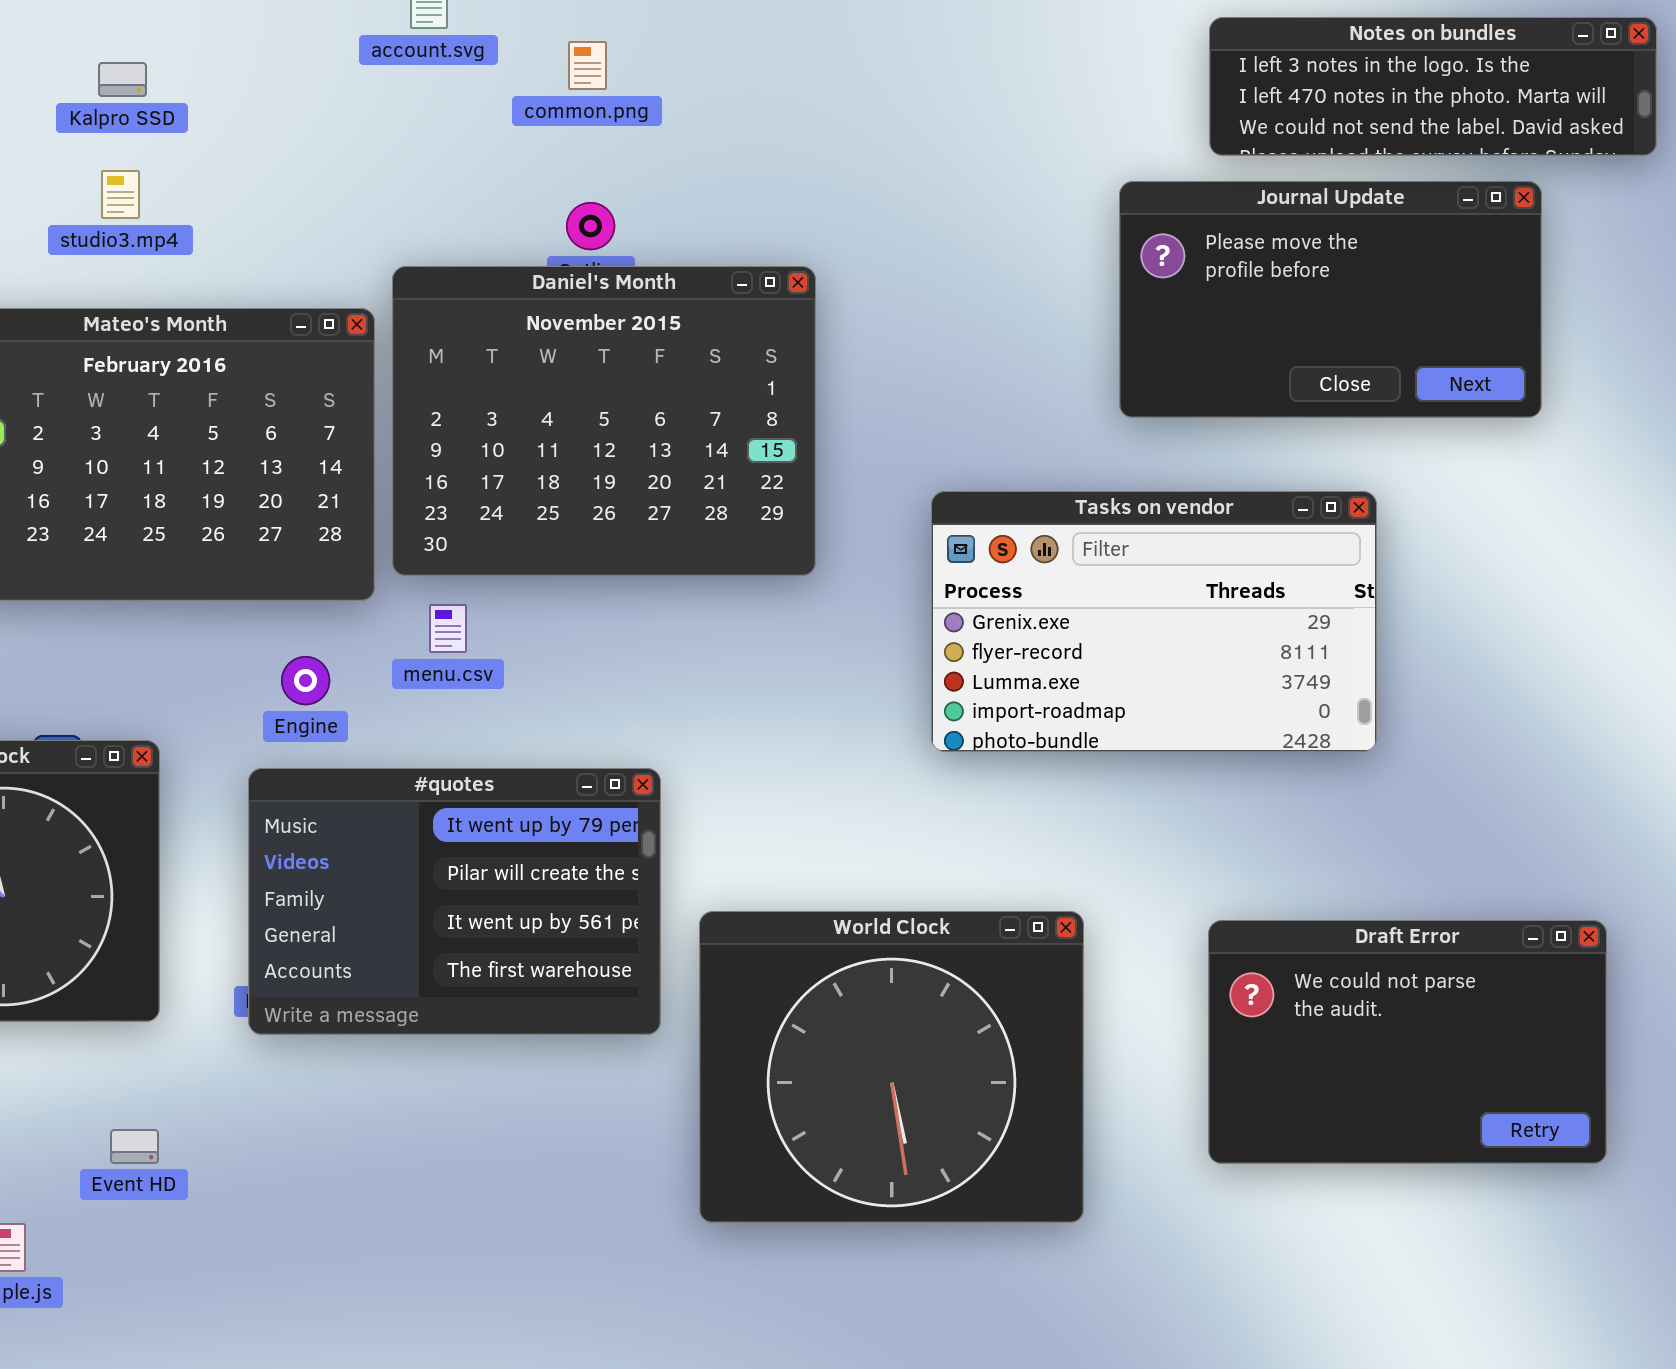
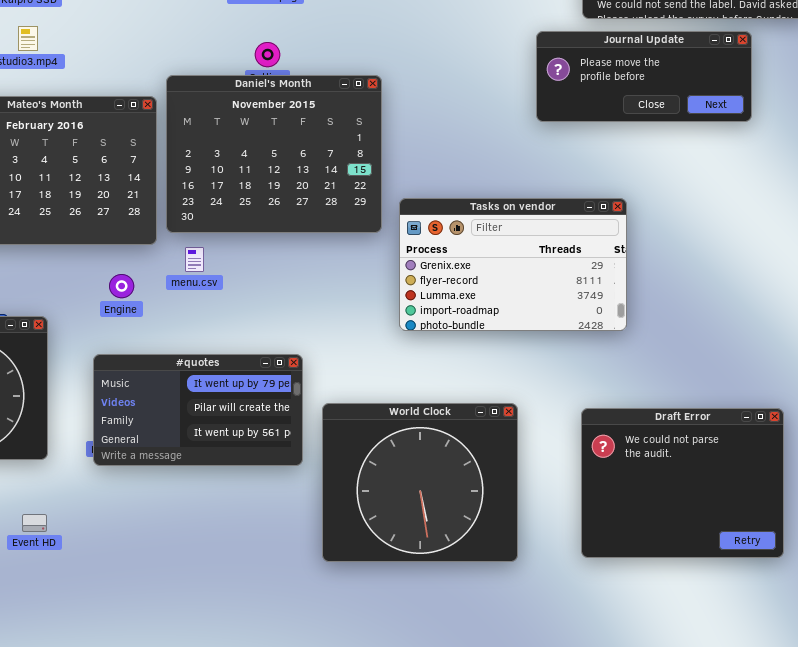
Journal Update: [1119,181,1542,418] -> [536,31,752,122], resized
Tasks on vendor: [931,491,1377,752] -> [399,198,627,331], moved
#quotes: [248,768,661,1035] -> [93,354,303,466], resized
Draft Error: [1208,920,1607,1164] -> [581,408,784,558], resized

